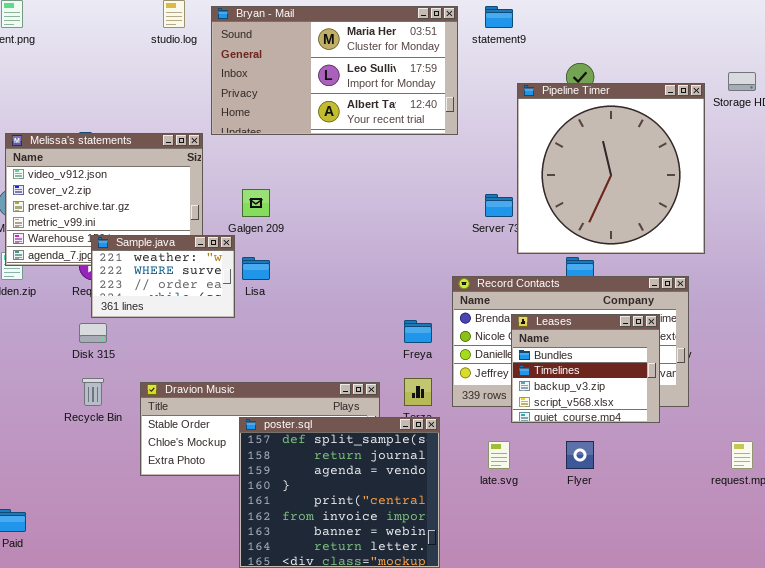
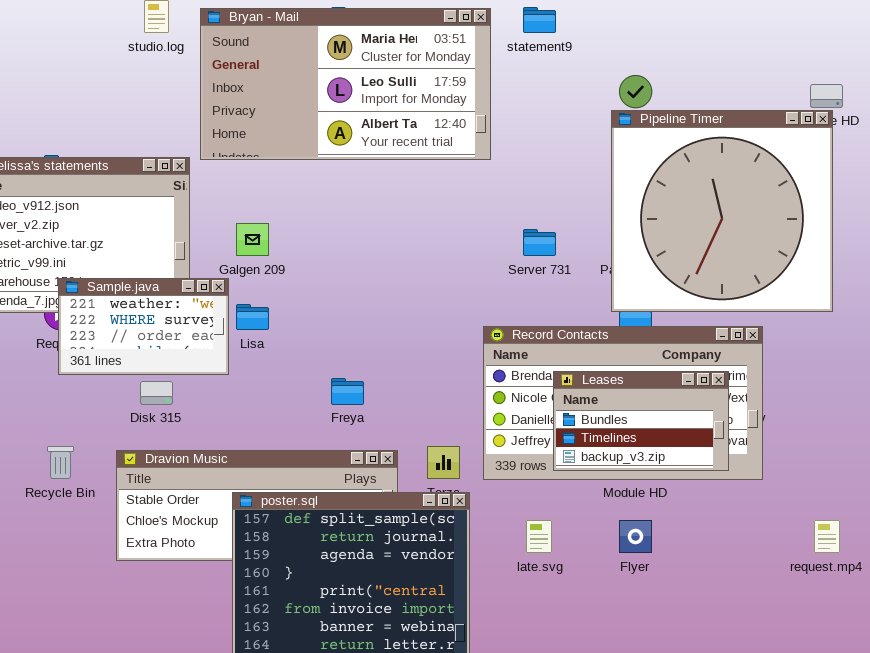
Pipeline Timer: [517,83,705,254] -> [611,110,833,312], moved
Leases: [511,314,660,423] -> [553,371,729,471], resized
Freya: [404,320,432,343] -> [331,378,364,405], moved
Disk 315: [79,323,107,343] -> [140,381,173,405], moved

